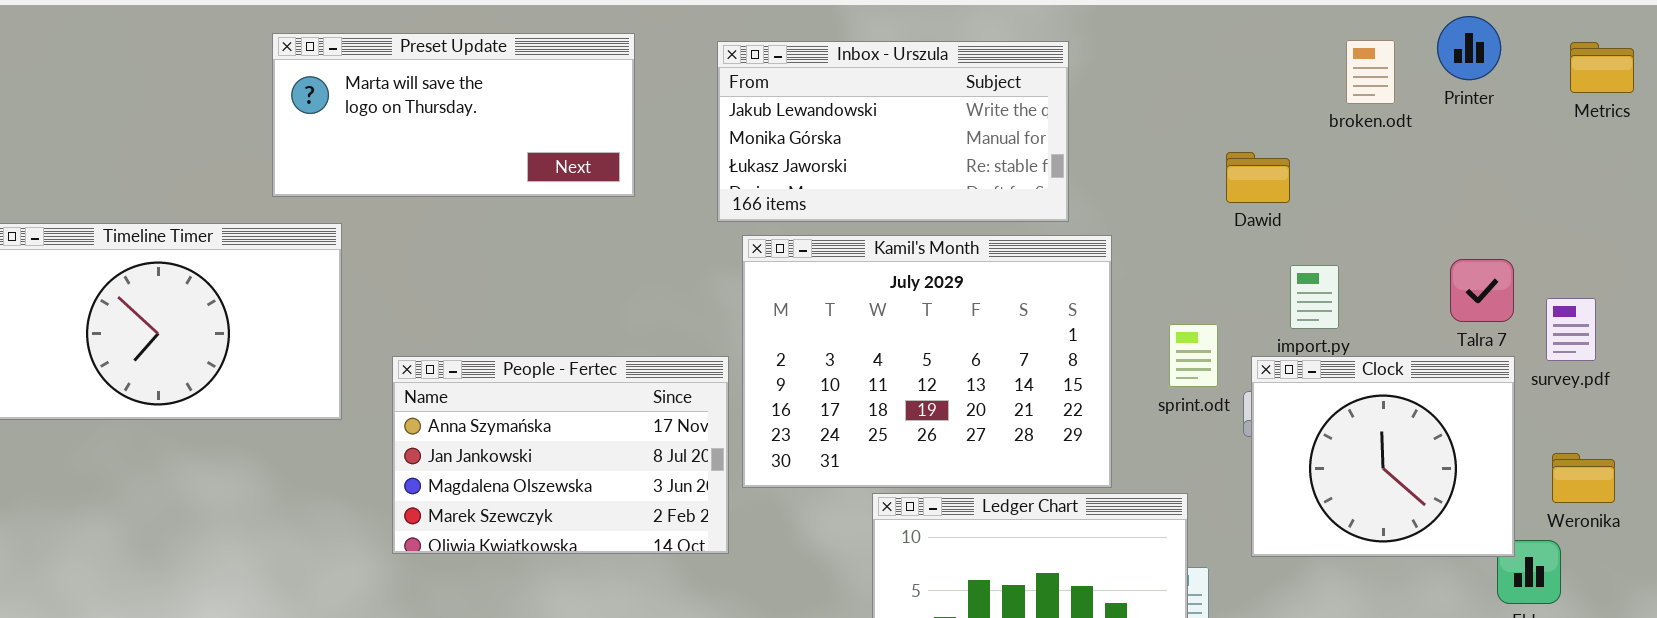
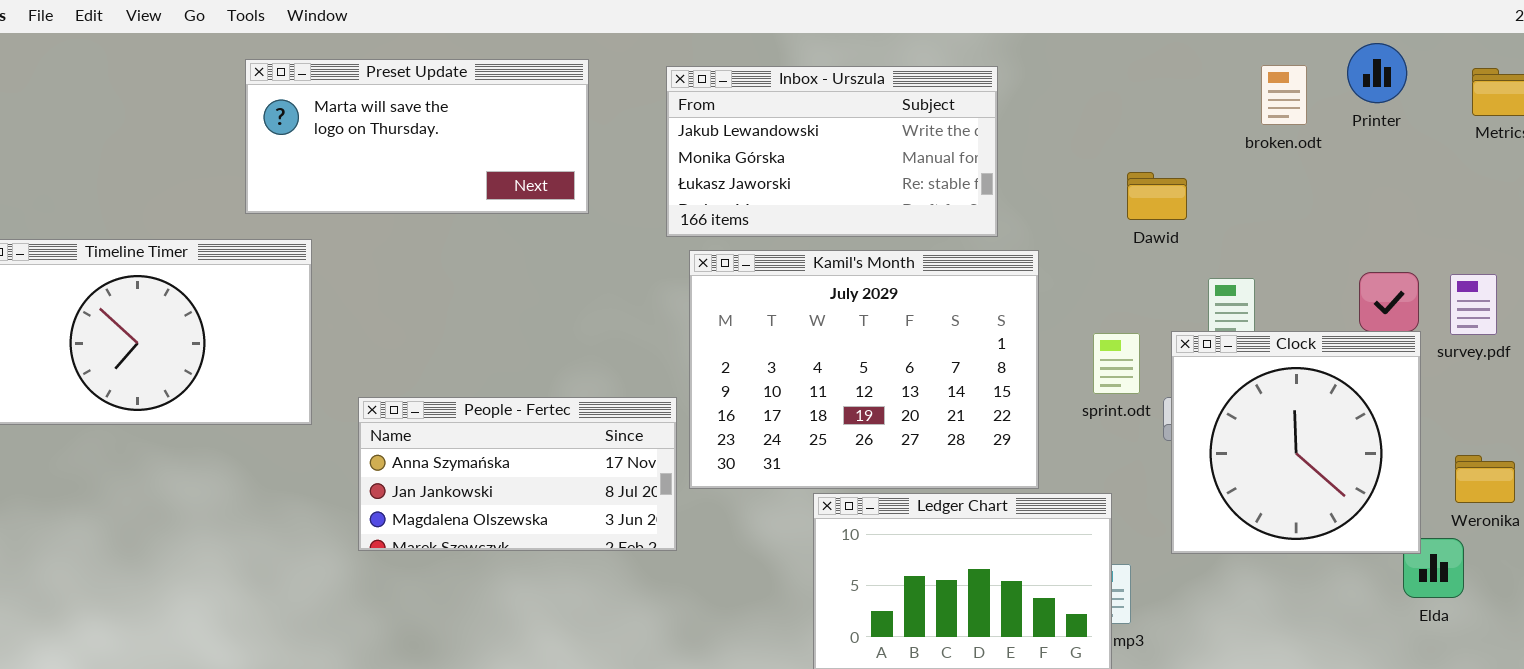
Dawid: [1226,152,1290,203] -> [1127,172,1187,220], moved
survey.pdf: [1546,298,1596,361] -> [1450,274,1497,335], moved
People - Fertec: [392,356,729,554] -> [358,397,677,551], resized
Clock: [1251,356,1515,557] -> [1171,331,1421,554], resized

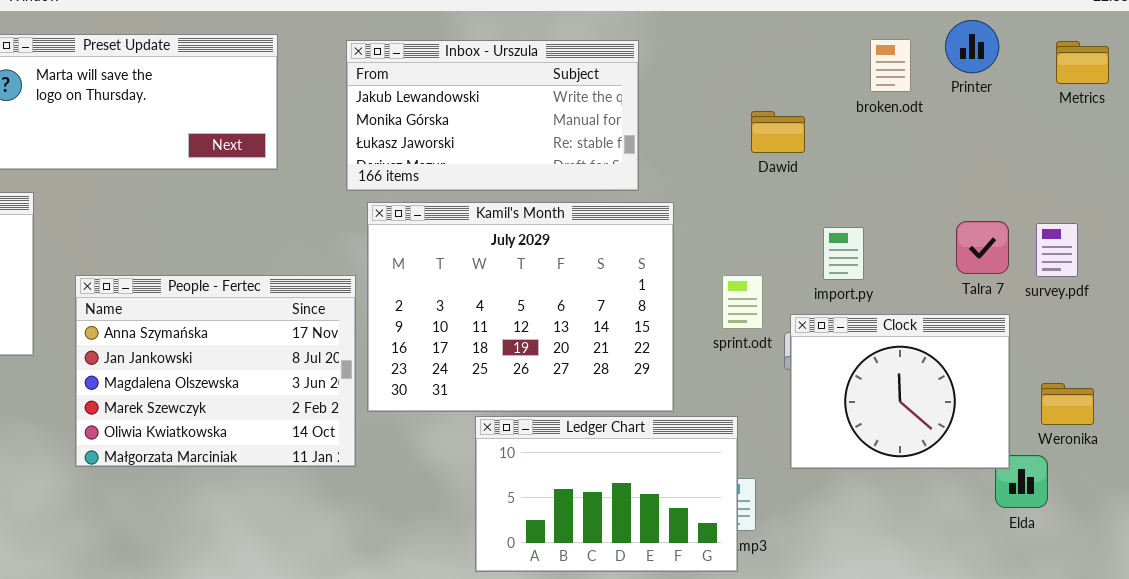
Dawid: [1127,172,1187,220] -> [751,111,805,153], moved
Clock: [1171,331,1421,554] -> [790,314,1010,469], resized
People - Fertec: [358,397,677,551] -> [75,275,356,467], resized

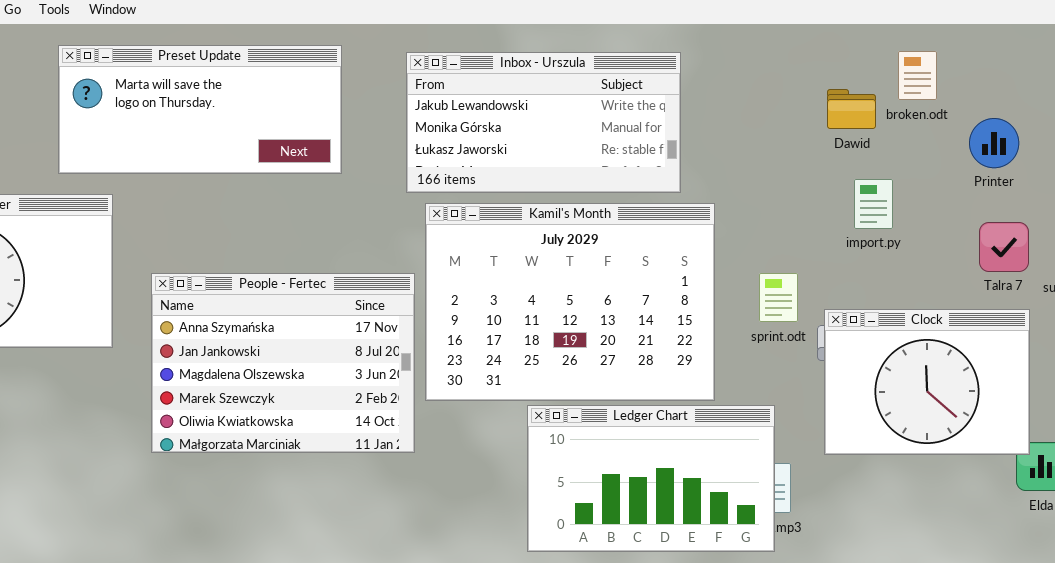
Printer: [945,20,999,73] -> [969,118,1019,168], moved
Dawid: [751,111,805,153] -> [827,89,876,129], moved
import.py: [823,227,864,280] -> [854,179,893,229], moved

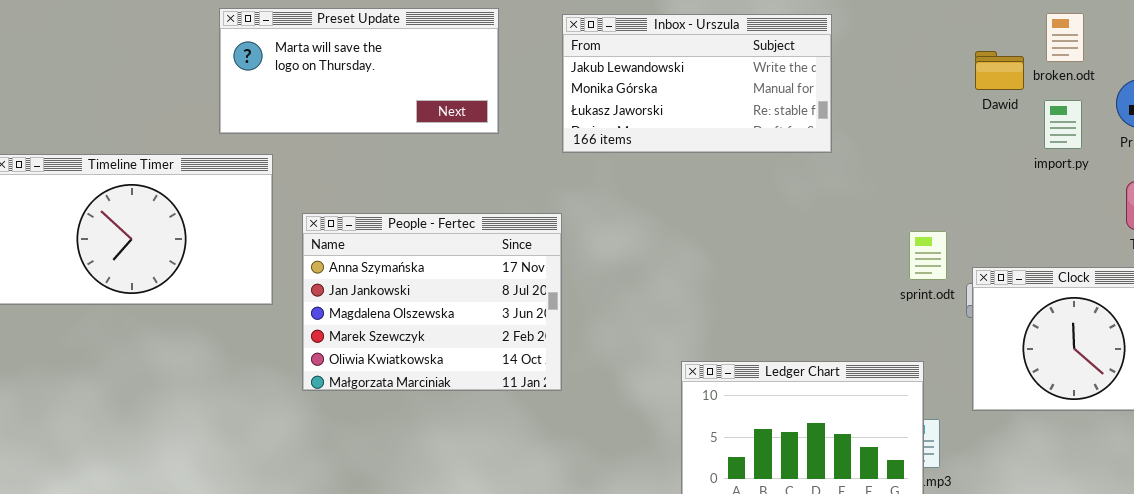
import.py: [854,179,893,229] -> [1044,100,1082,149], moved
Kamil's Month: [425,203,715,401] -> none, closed
People - Fertec: [151,273,415,453] -> [302,213,562,391], moved

